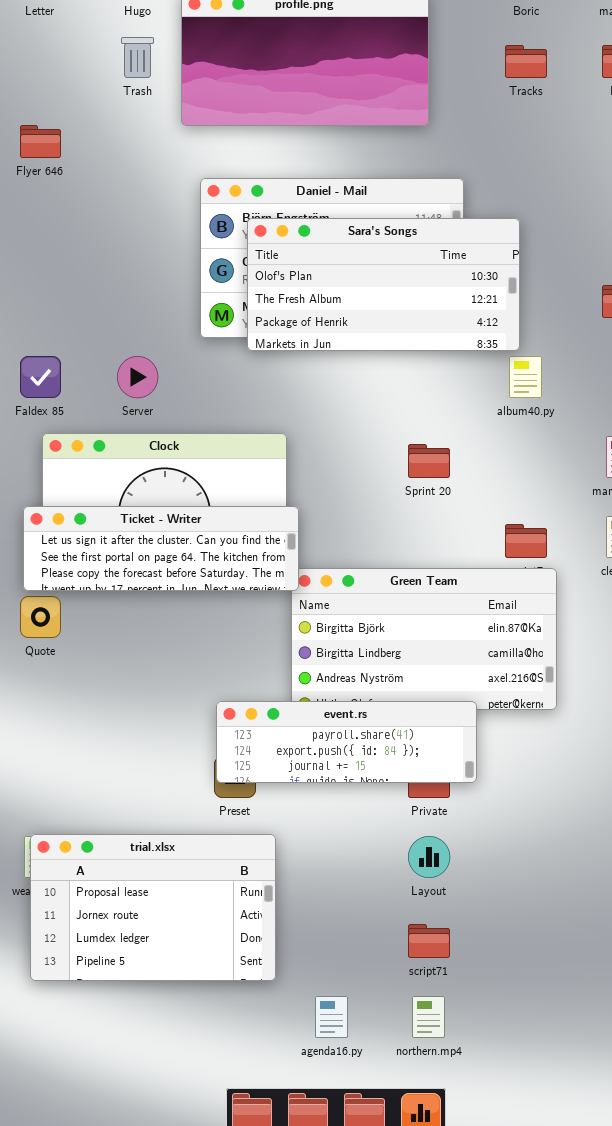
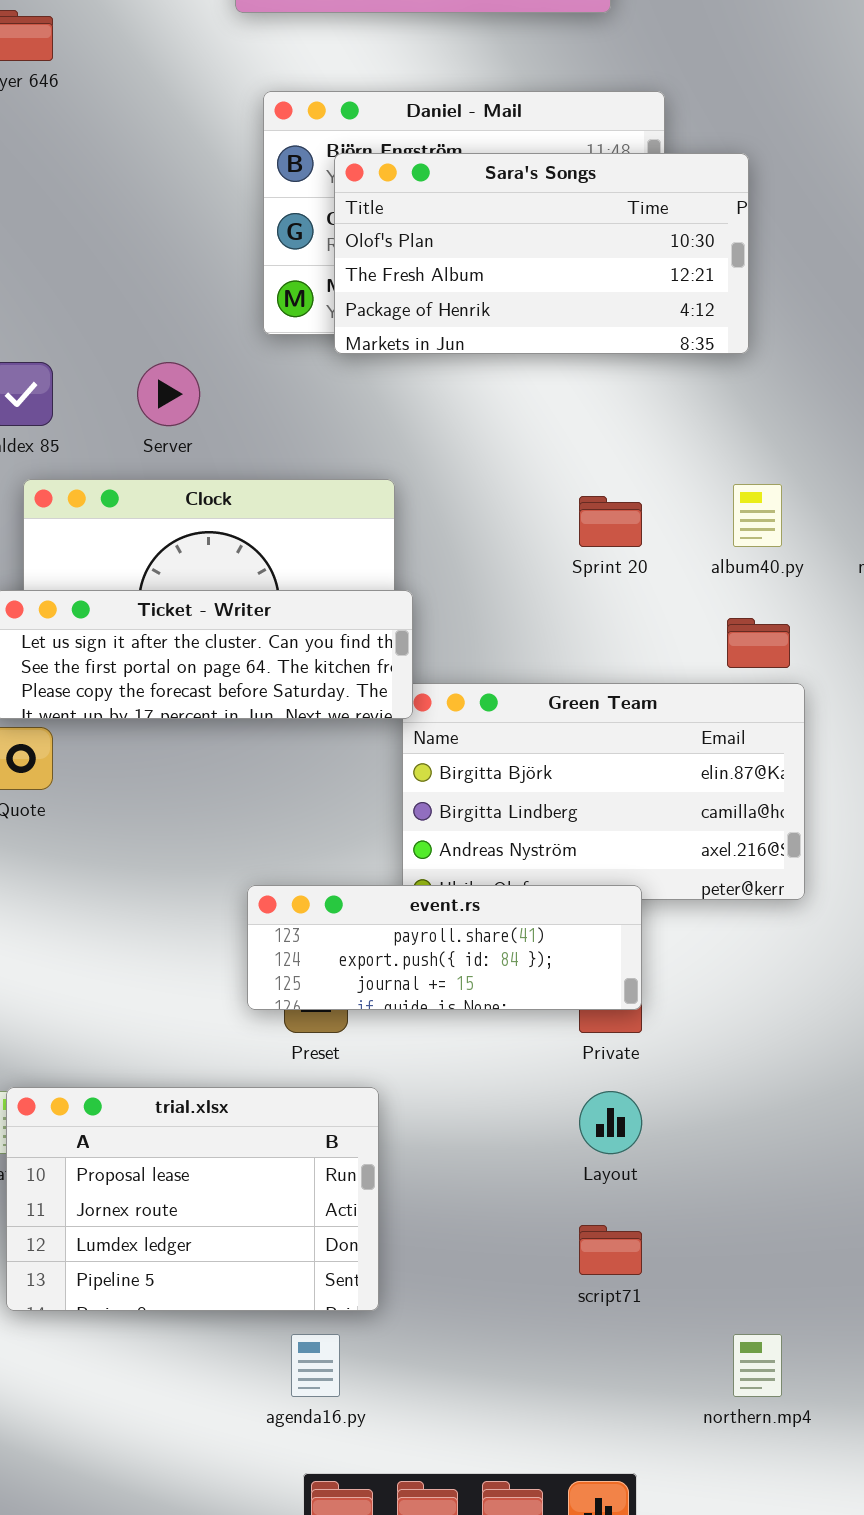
album40.py: [509,356,542,398] -> [733,484,782,547], moved
event.rs: [216,701,477,783] -> [247,885,642,1010], moved
agenda16.py: [315,996,348,1038] -> [291,1334,340,1397], moved
northern.mp4: [412,996,445,1038] -> [733,1334,782,1397], moved

